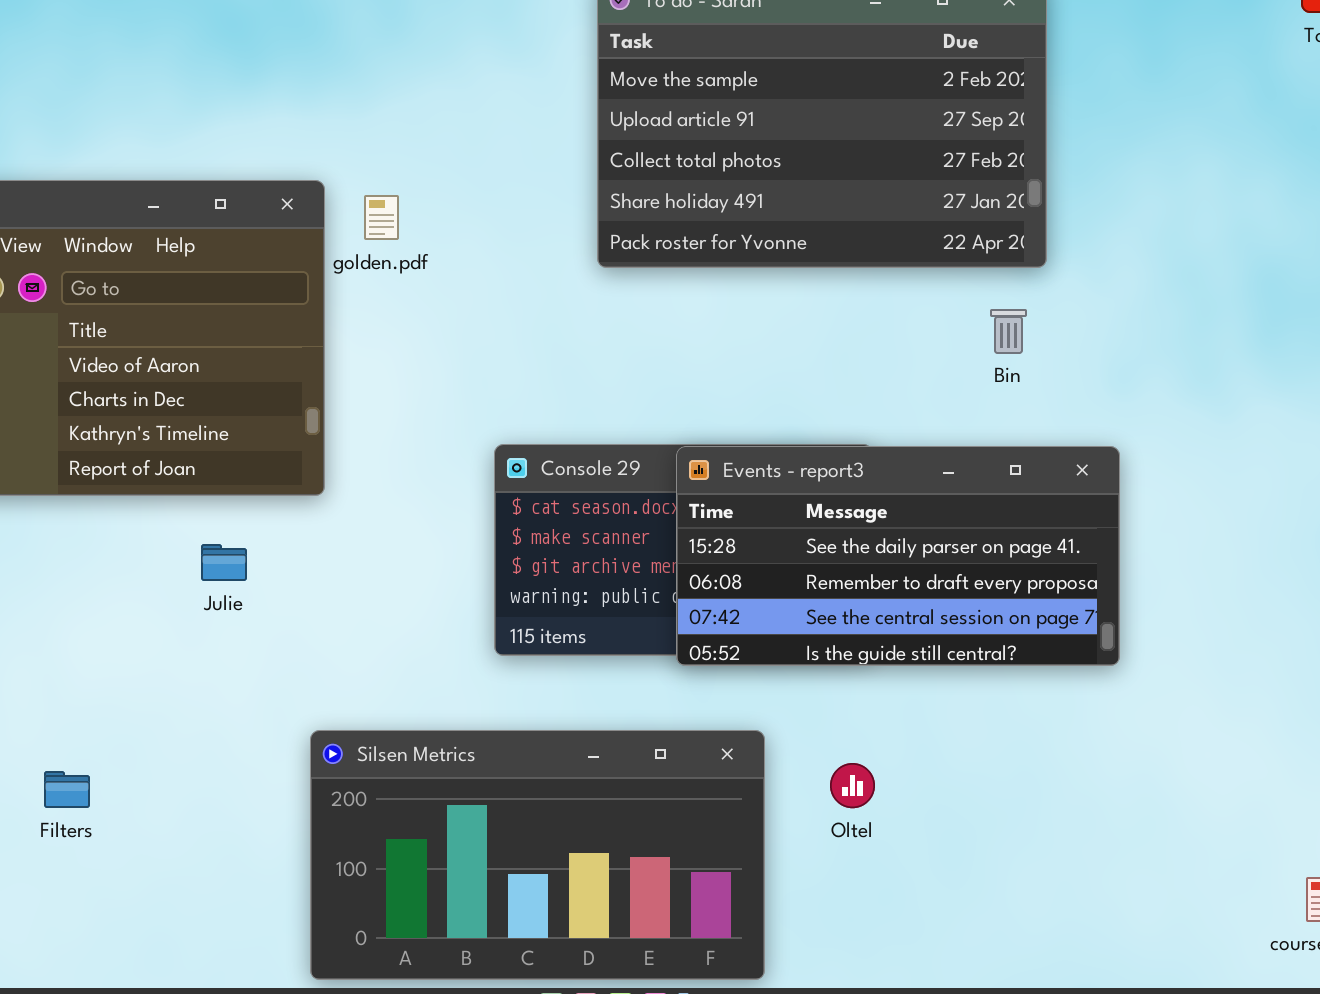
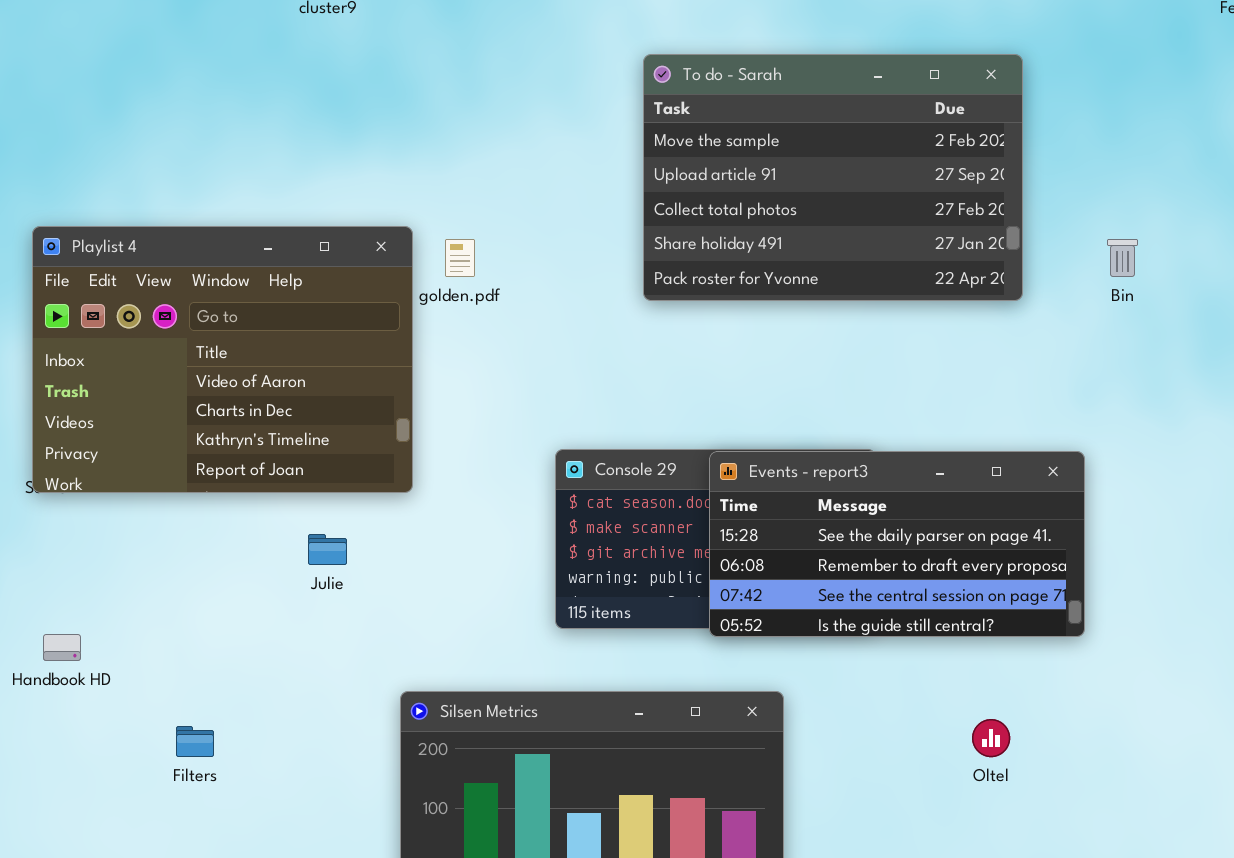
Bin: [990,309,1027,354] -> [1107,239,1138,277], moved
Oltel: [830,763,875,808] -> [972,719,1010,757], moved

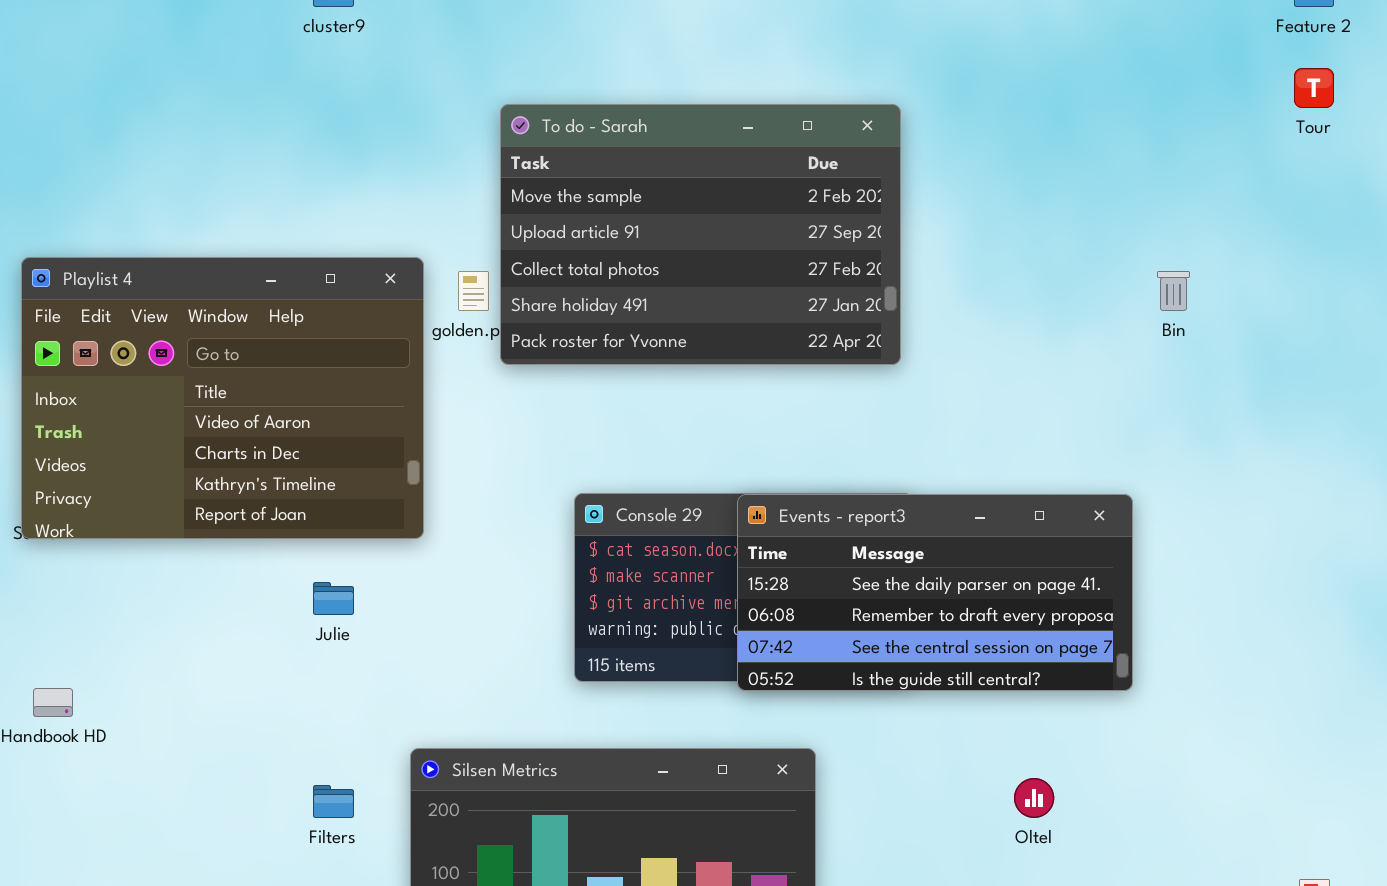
To do - Sarah: [643,54,1023,301] -> [500,104,901,365], moved
Filters: [176,726,214,757] -> [313,785,354,818], moved

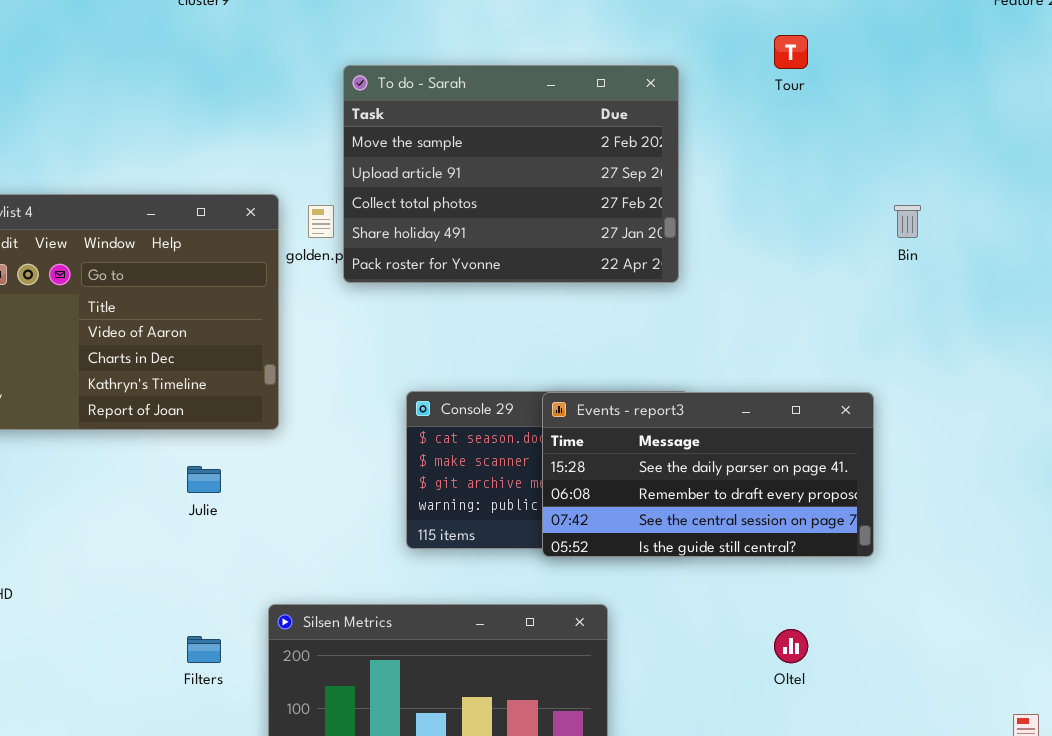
Tour: [1294,68,1334,108] -> [774,35,808,69], moved

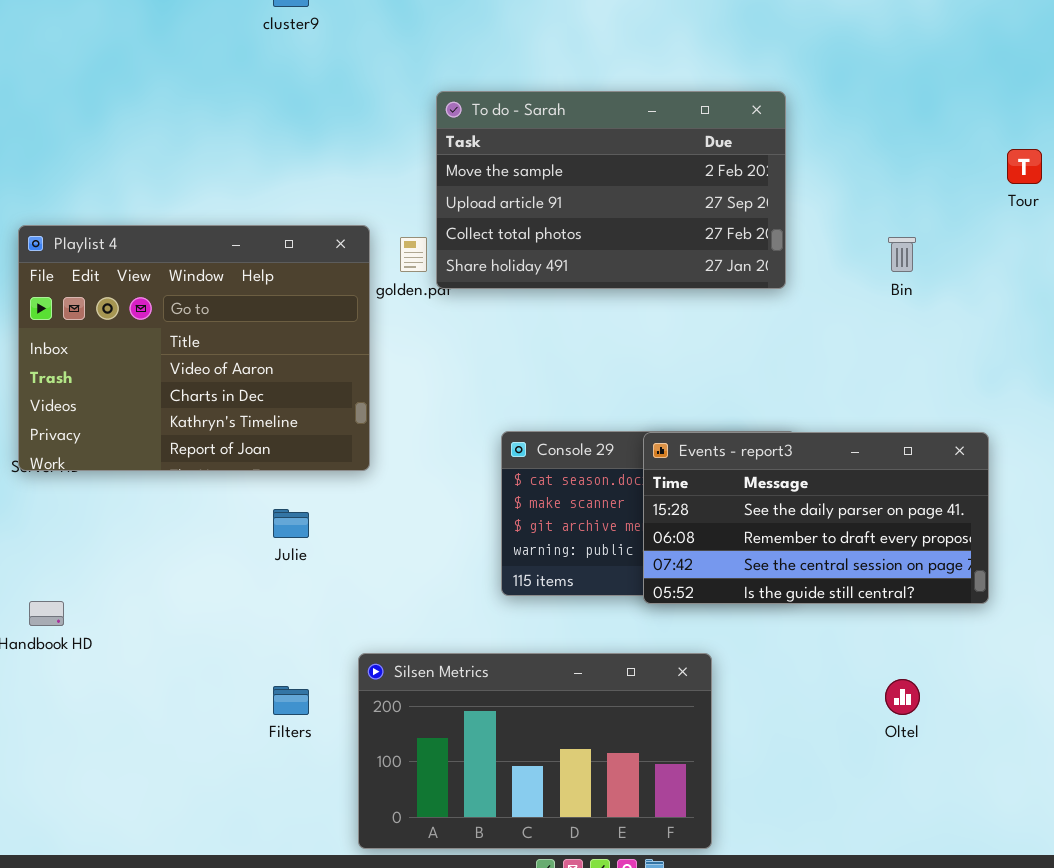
Tour: [774,35,808,69] -> [1007,149,1042,184], moved
To do - Sarah: [343,65,679,283] -> [436,91,786,289], resized
Bin: [894,205,921,238] -> [888,237,916,272], moved

